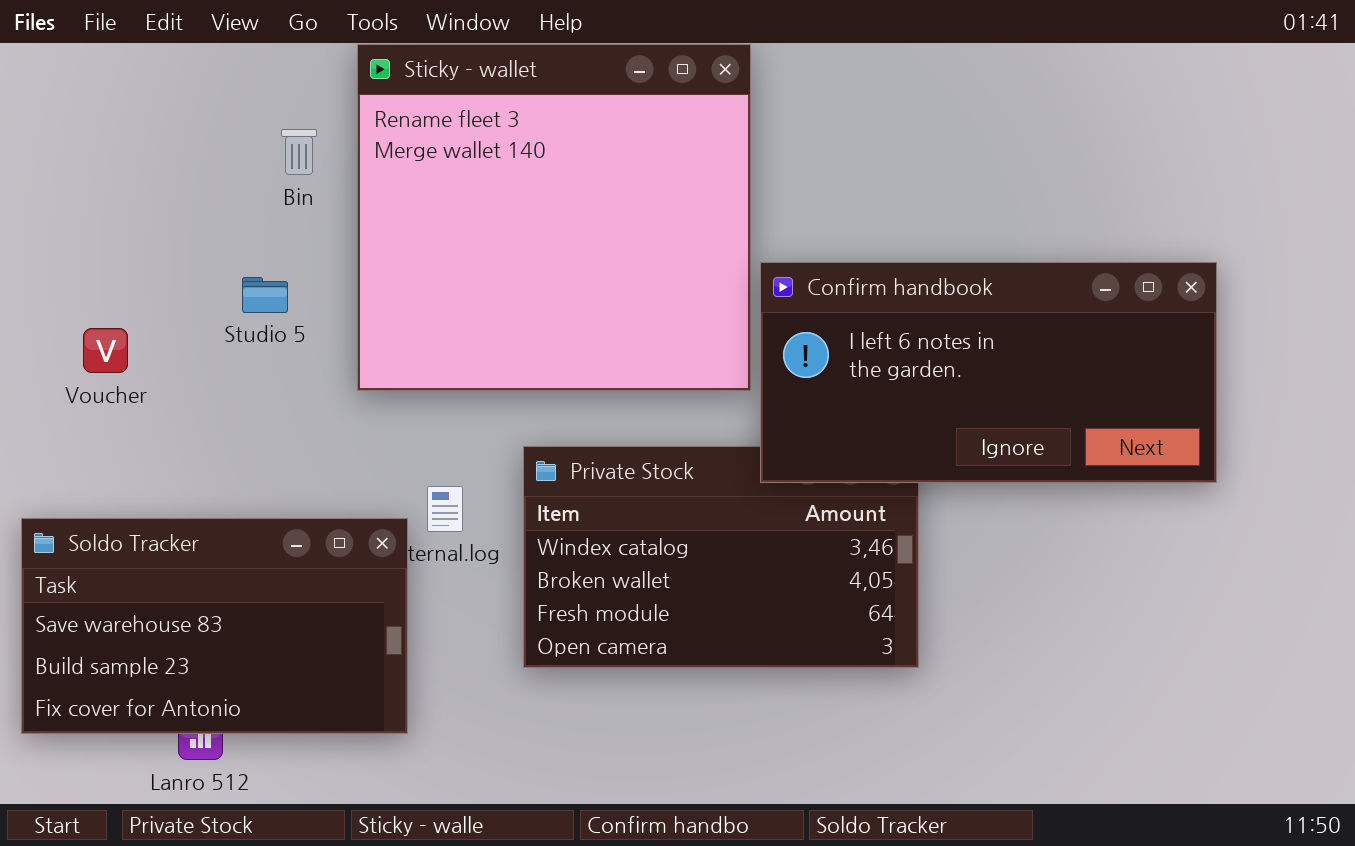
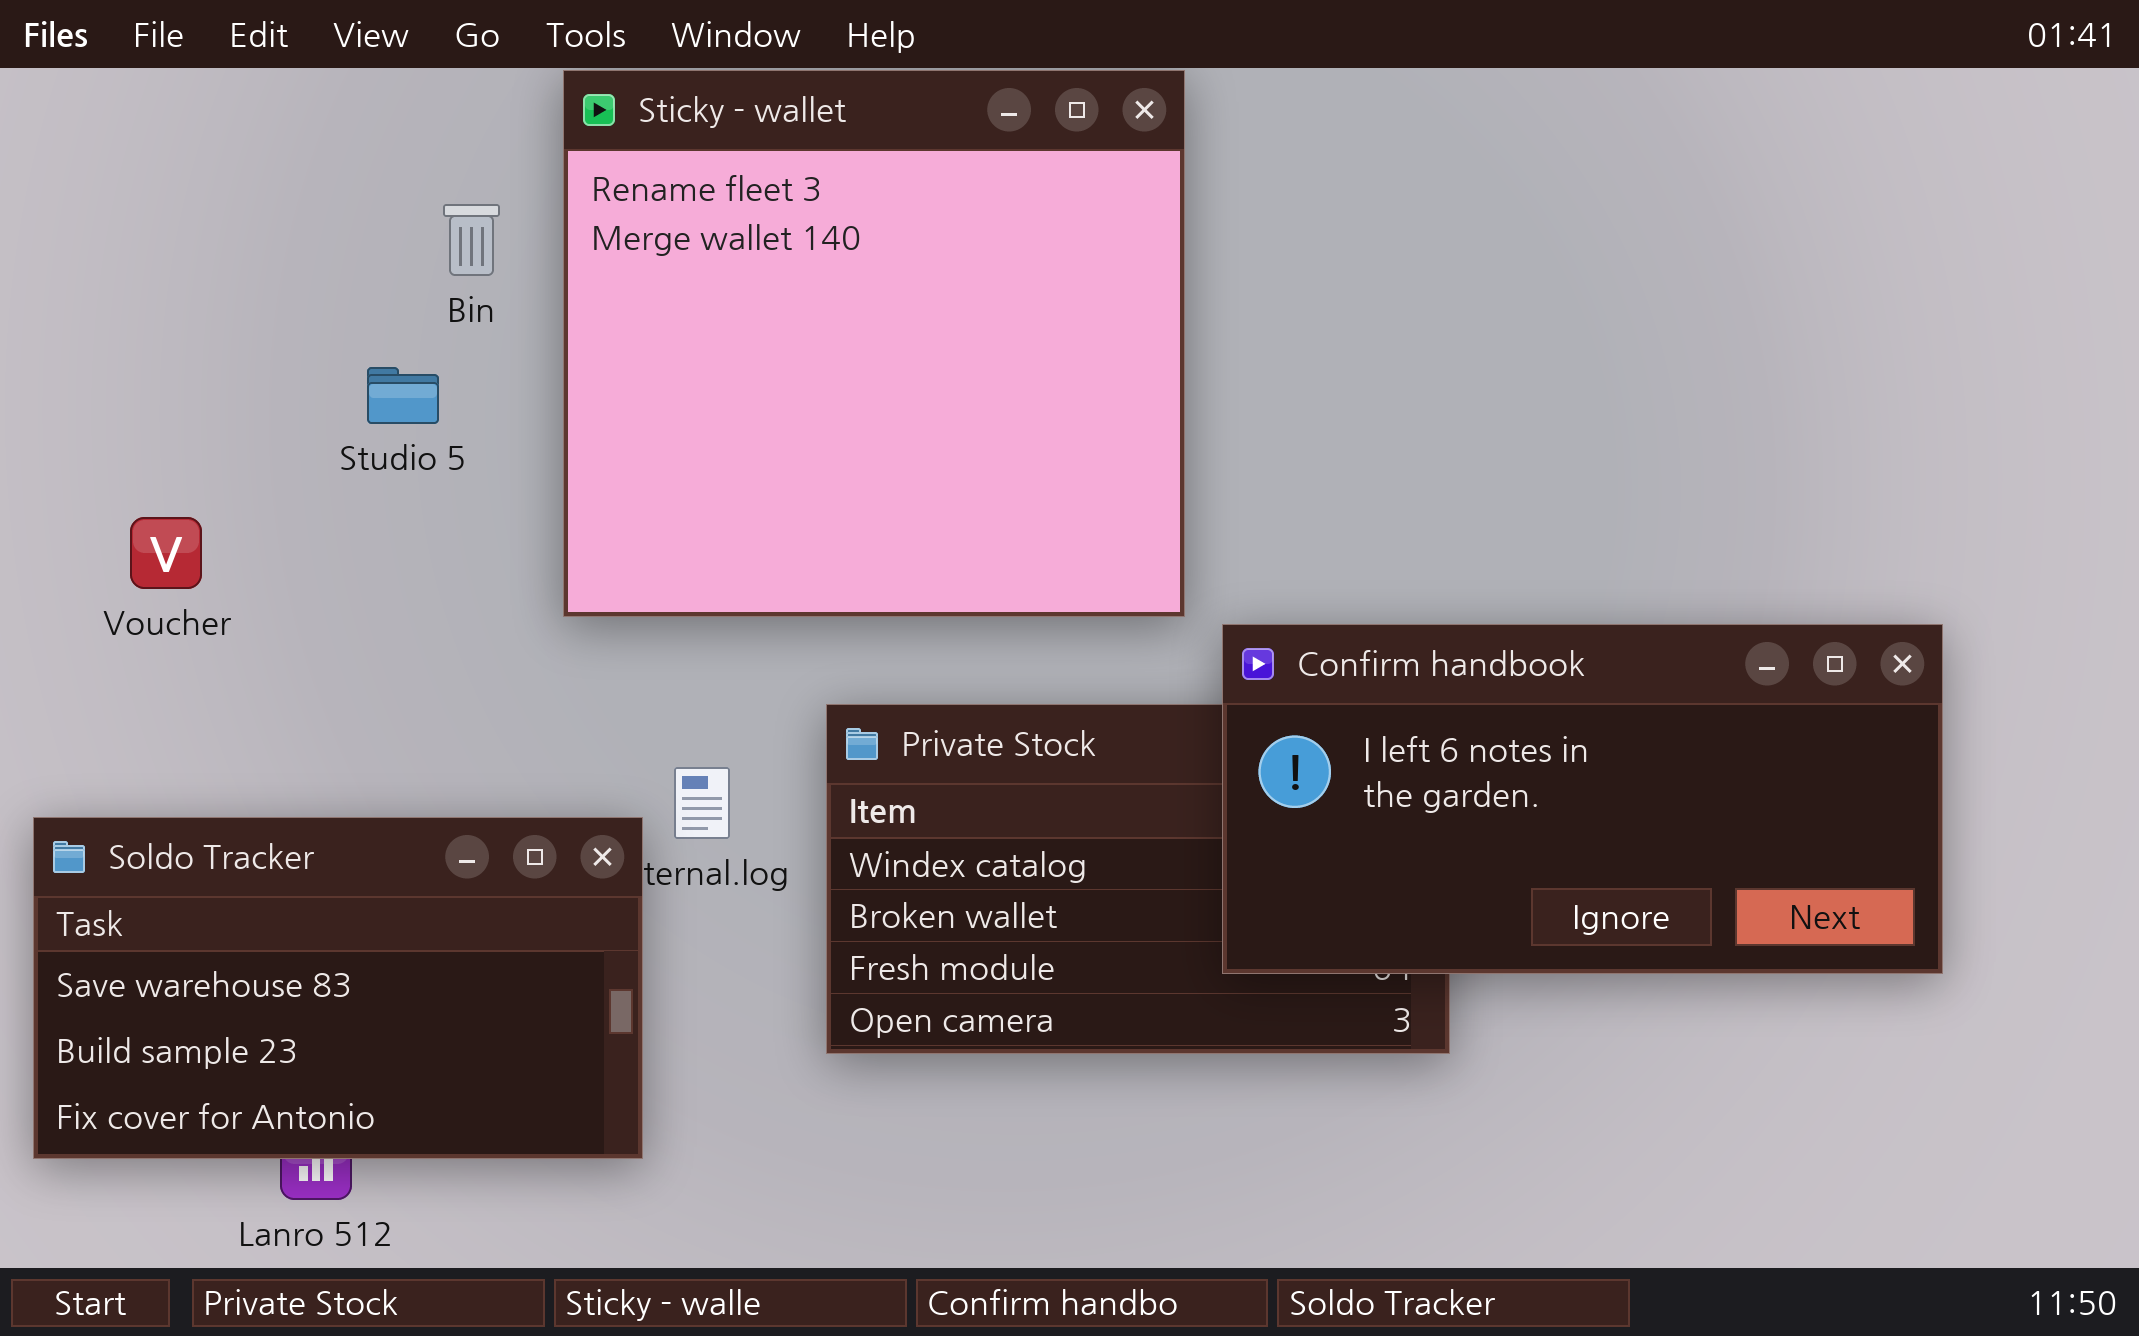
Confirm handbook: [760,262,1217,483] -> [1222,624,1943,974], moved
Studio 5: [242,277,288,313] -> [367,367,439,424], moved

